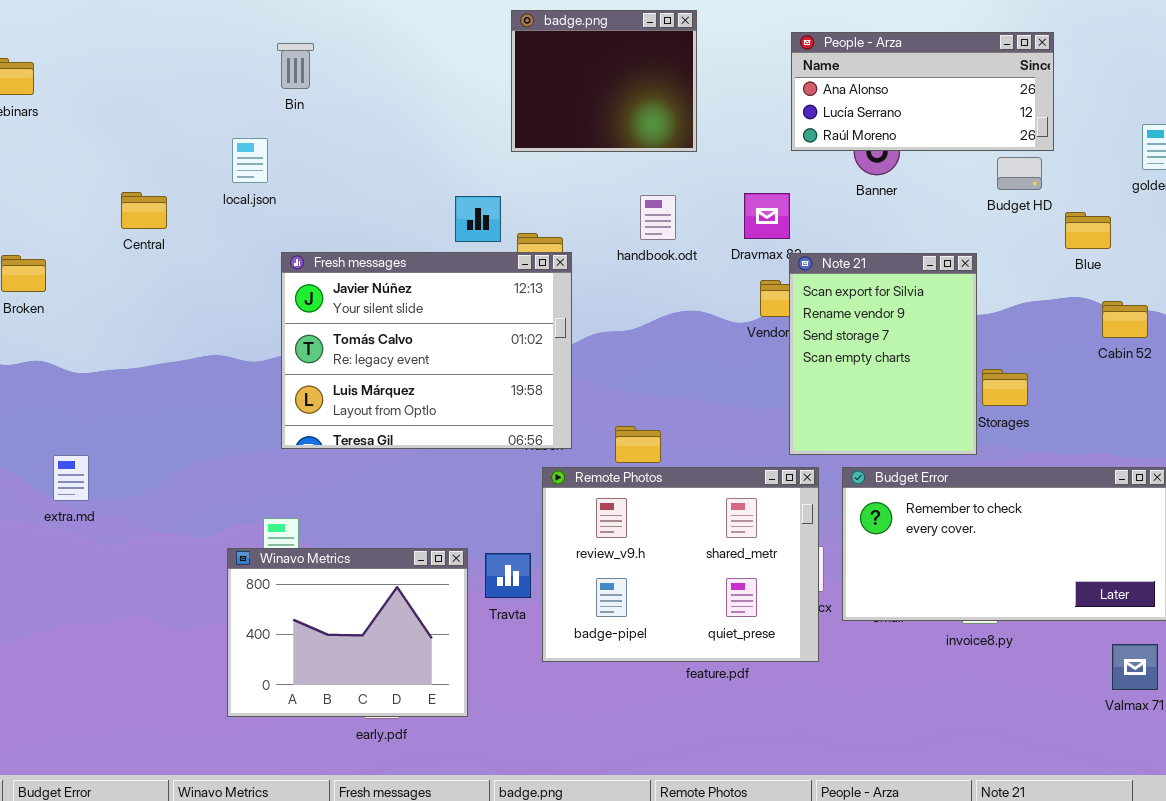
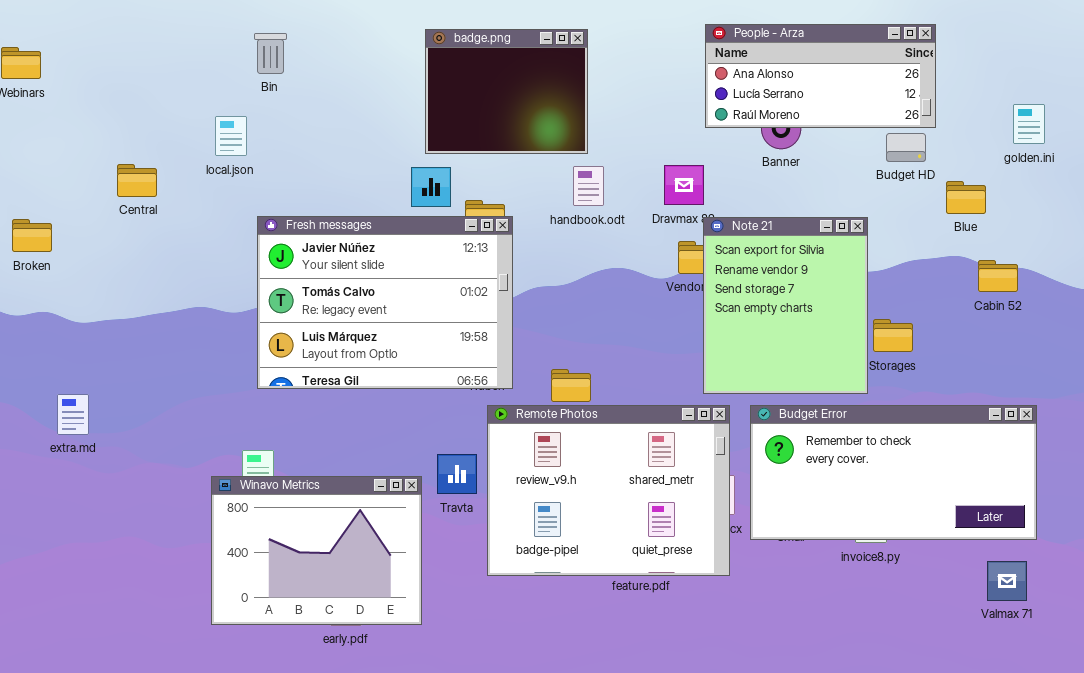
badge.png: [511,10,697,152] -> [425,29,588,154], moved
Travta: [485,553,531,598] -> [437,454,477,494], moved

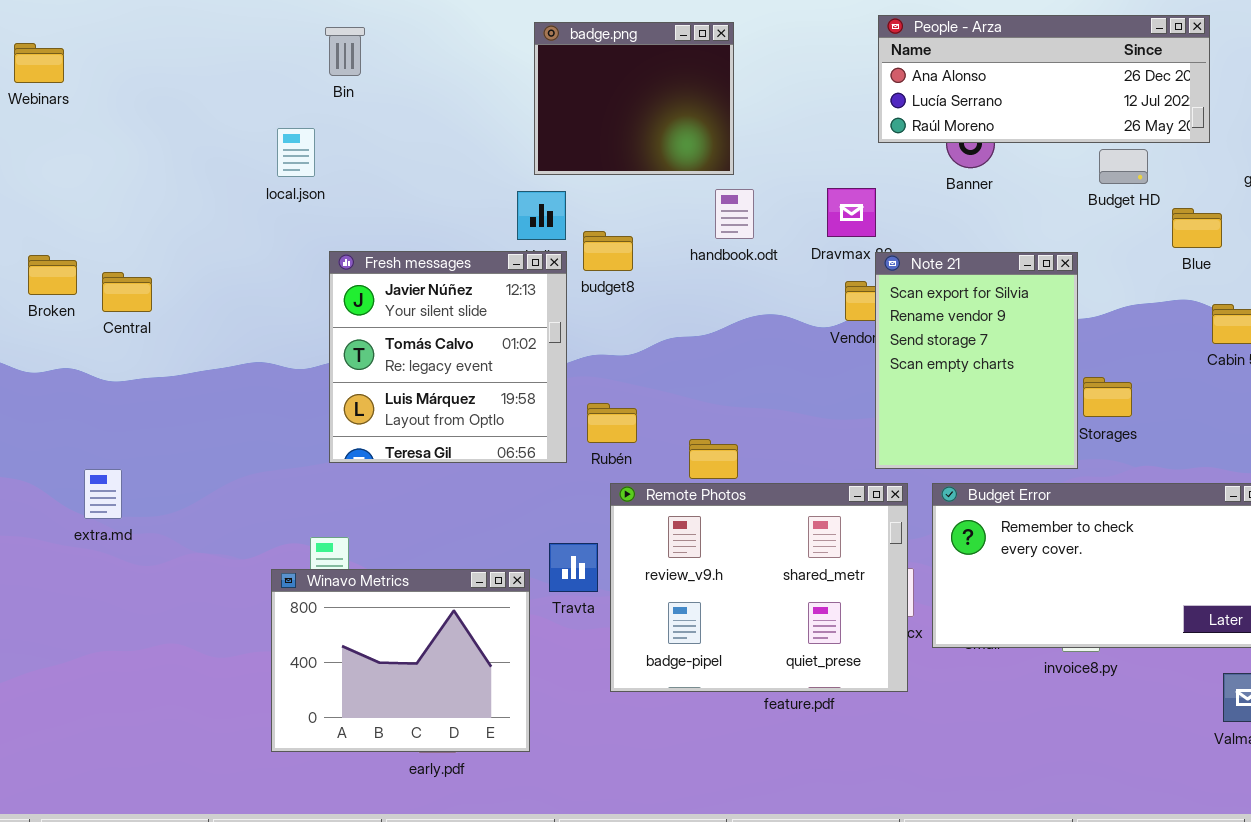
People - Arza: [705,24,936,128] -> [878,15,1210,143], resized
Central: [117,164,157,197] -> [102,272,152,312], moved
Fresh messages: [257,216,513,389] -> [329,251,567,463], resized

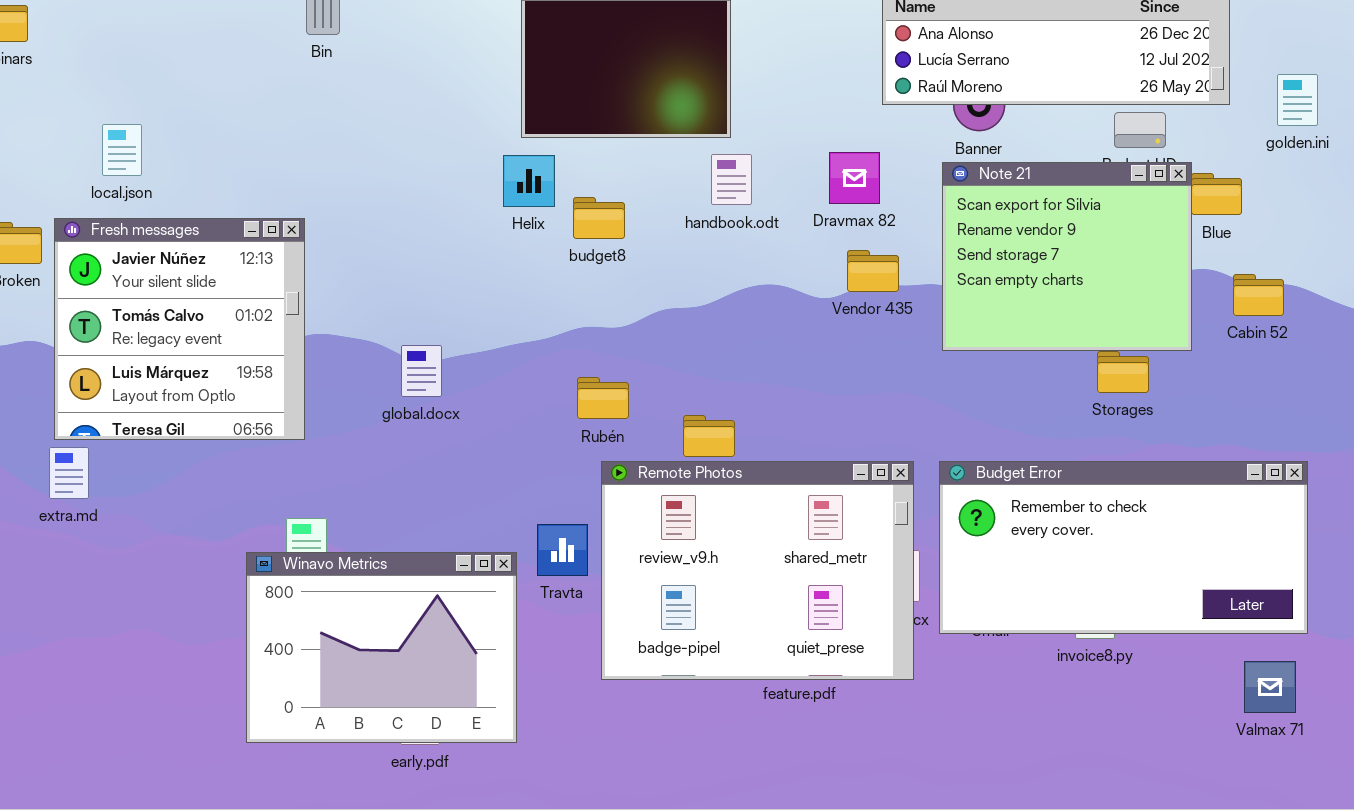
local.json: [277,128,315,177] -> [102,124,142,176], moved
Fresh messages: [329,251,567,463] -> [54,218,305,440], moved
Note 21: [875,252,1078,469] -> [942,162,1192,351], moved, resized

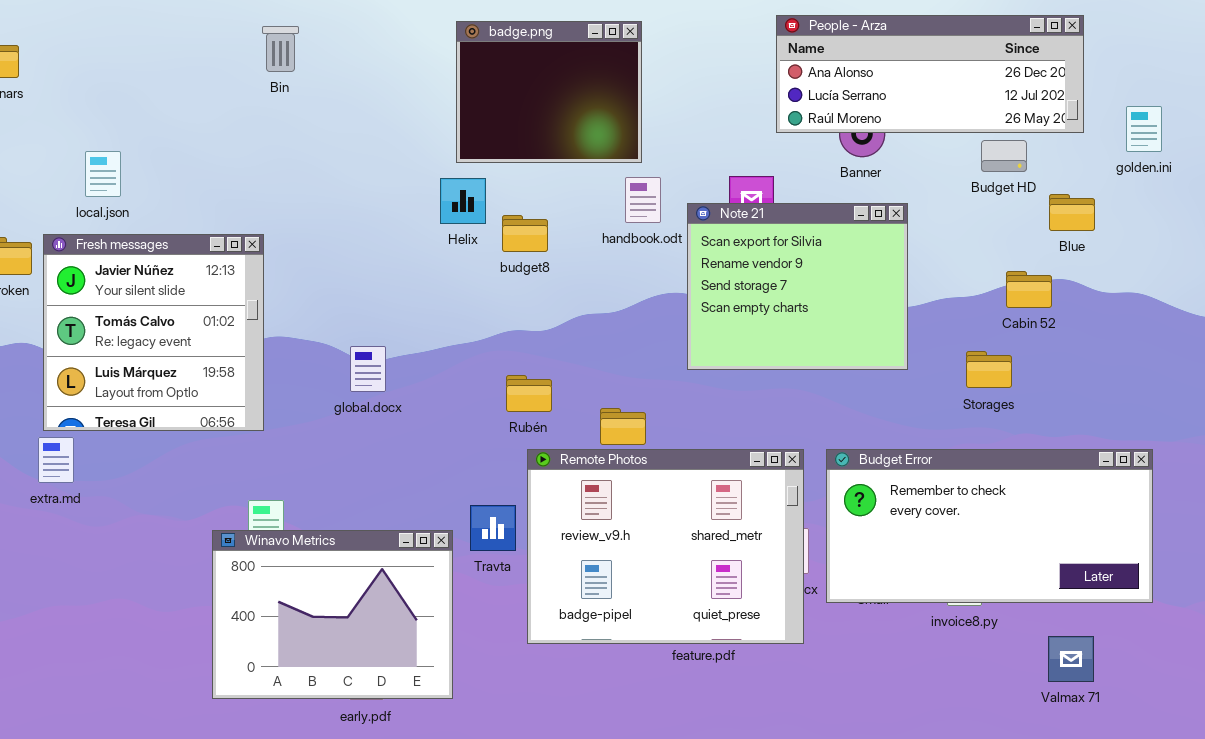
Note 21: [942,162,1192,351] -> [687,203,908,370], moved
Cabin 52: [1233,274,1284,316] -> [1006,271,1052,308], moved
Valmax 71: [1244,661,1296,713] -> [1048,636,1094,682], moved

